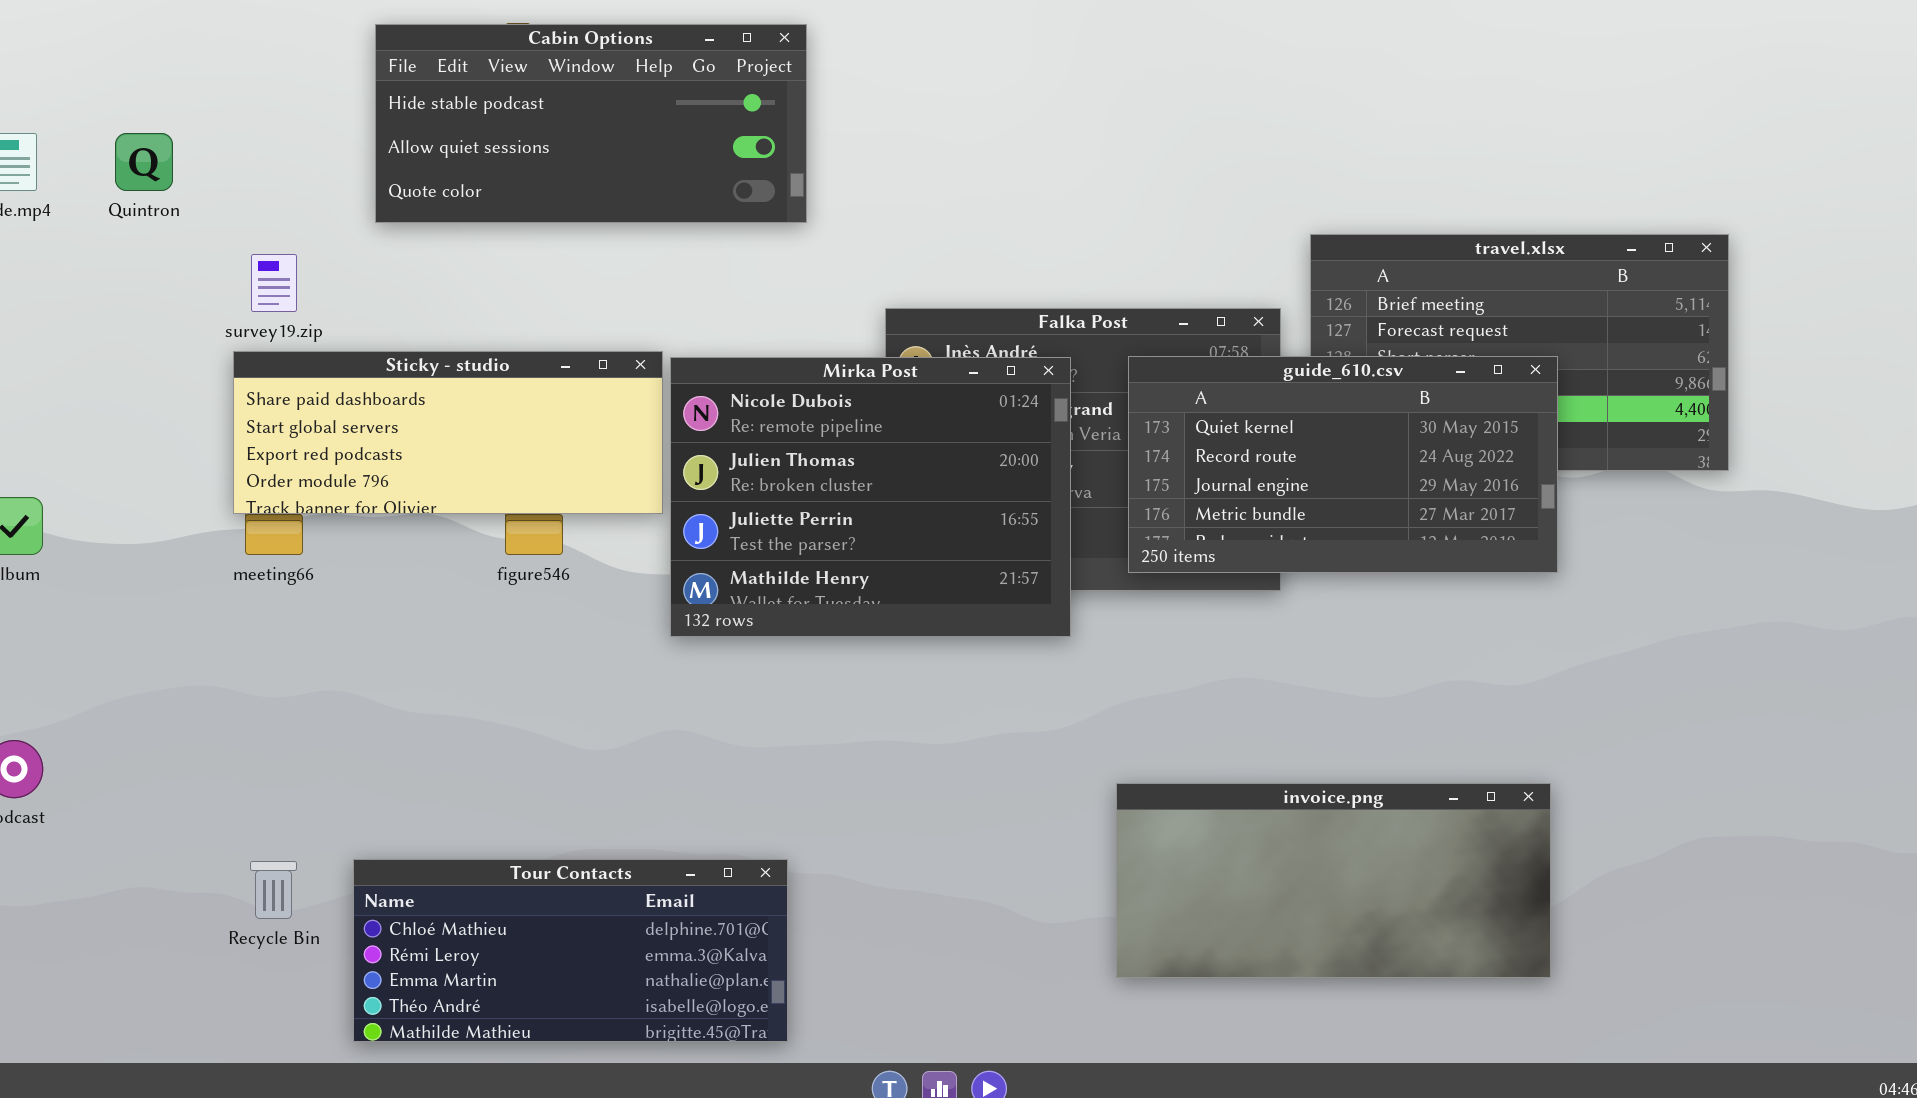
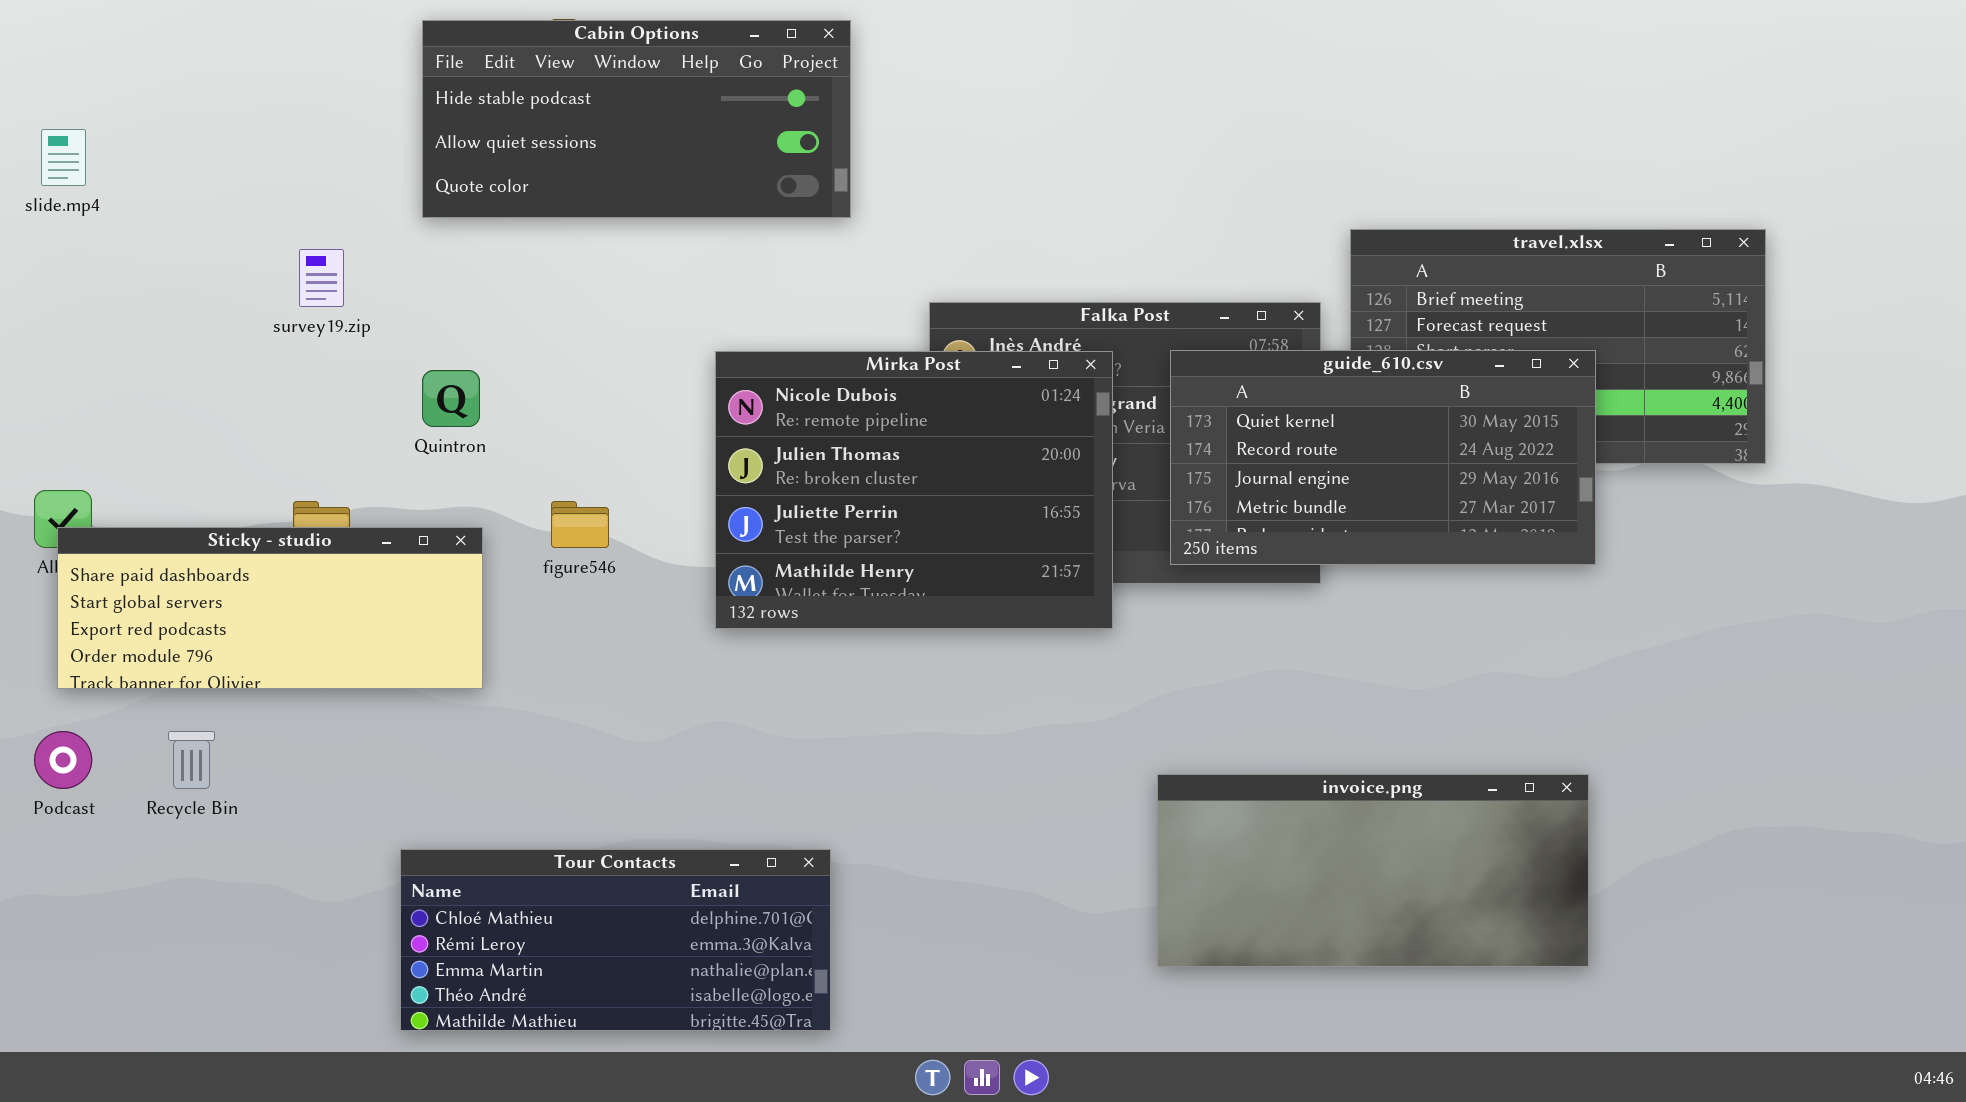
Quintron: [115,133,173,191] -> [422,370,480,427], moved
Sticky - studio: [233,351,663,514] -> [57,527,483,689], moved
Recycle Bin: [250,861,297,919] -> [168,731,215,789], moved

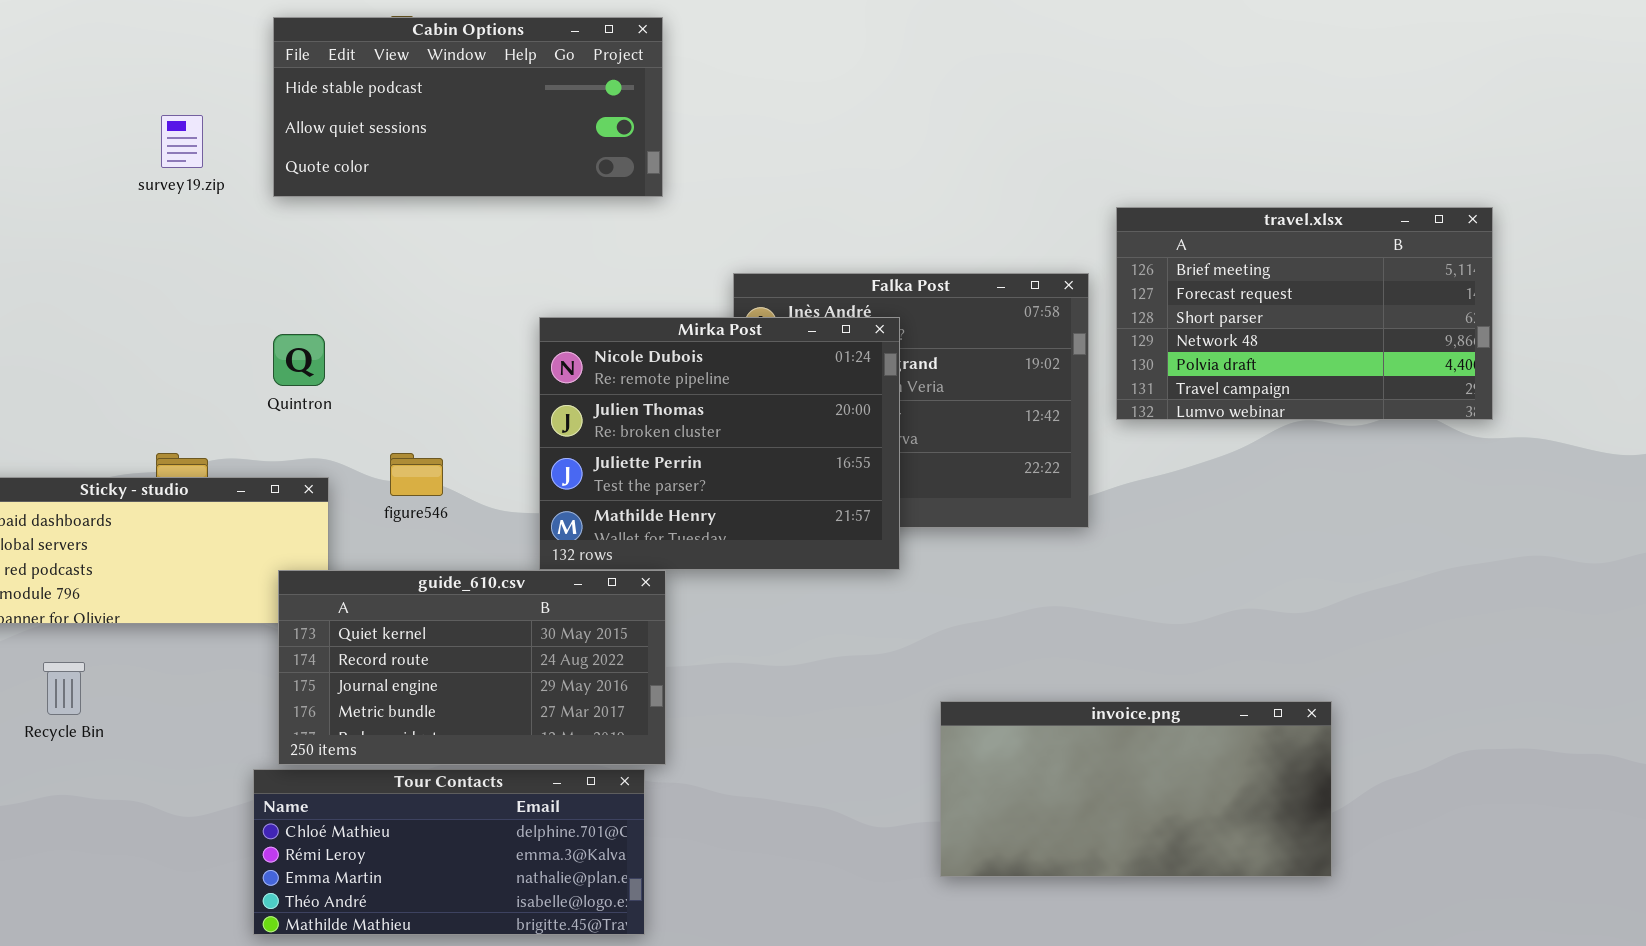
survey19.zip: [299,249,344,307] -> [161,115,203,168], moved
guide_610.csv: [1170,350,1596,565] -> [278,570,666,765], moved

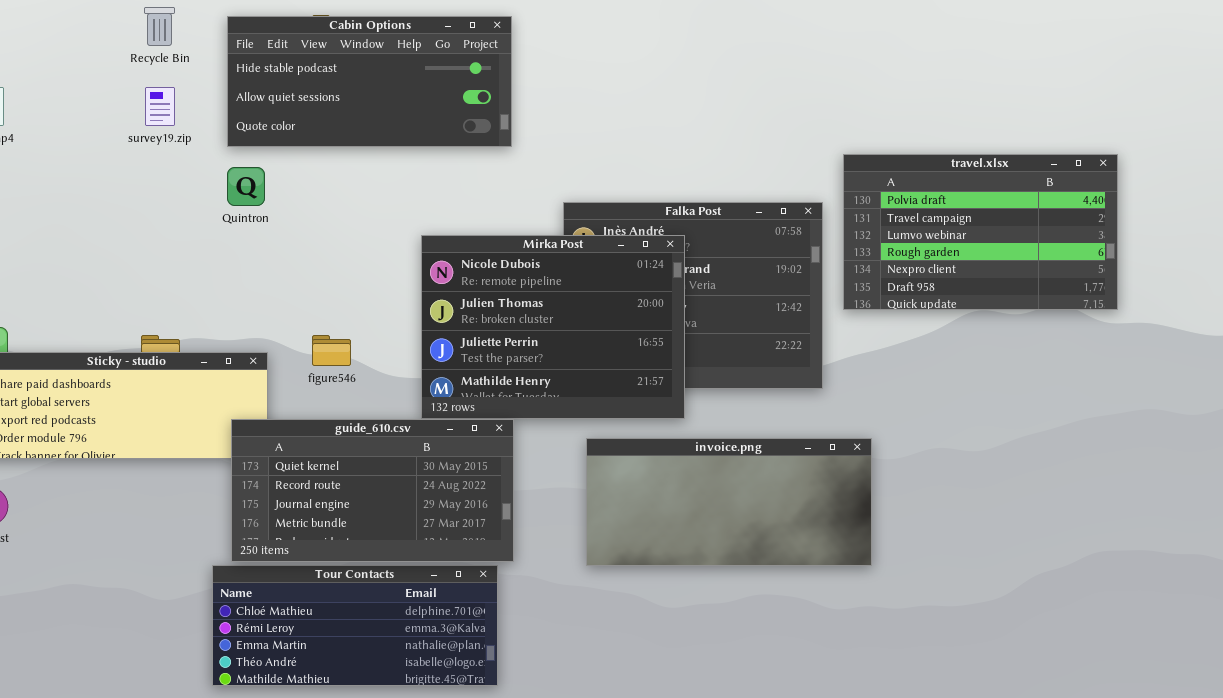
travel.xlsx: [1116,207,1493,420] -> [843,154,1118,310], scrolled down 4 rows
Quintron: [273,334,325,386] -> [227,167,265,206], moved
Recycle Bin: [43,662,85,715] -> [144,7,175,46], moved
invoice.png: [940,701,1332,877] -> [586,438,872,566], moved

